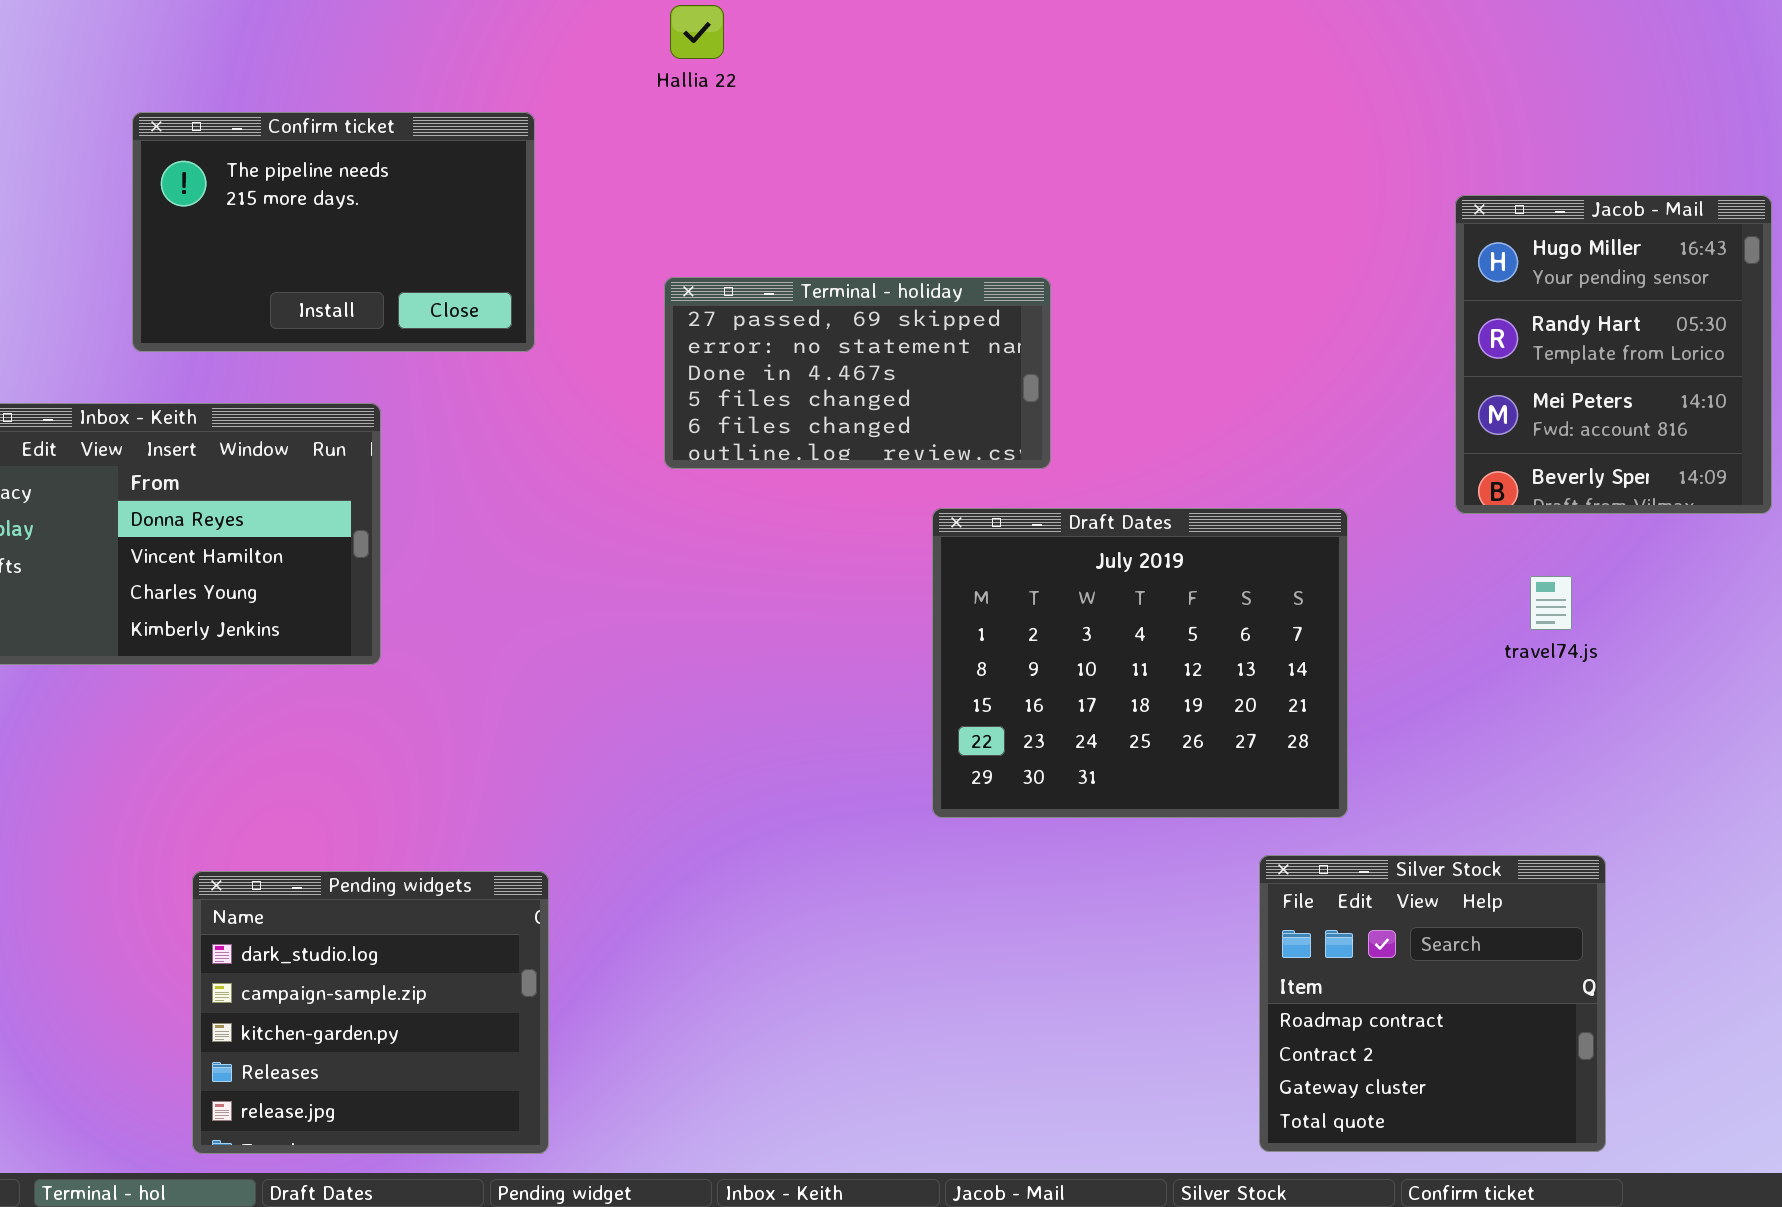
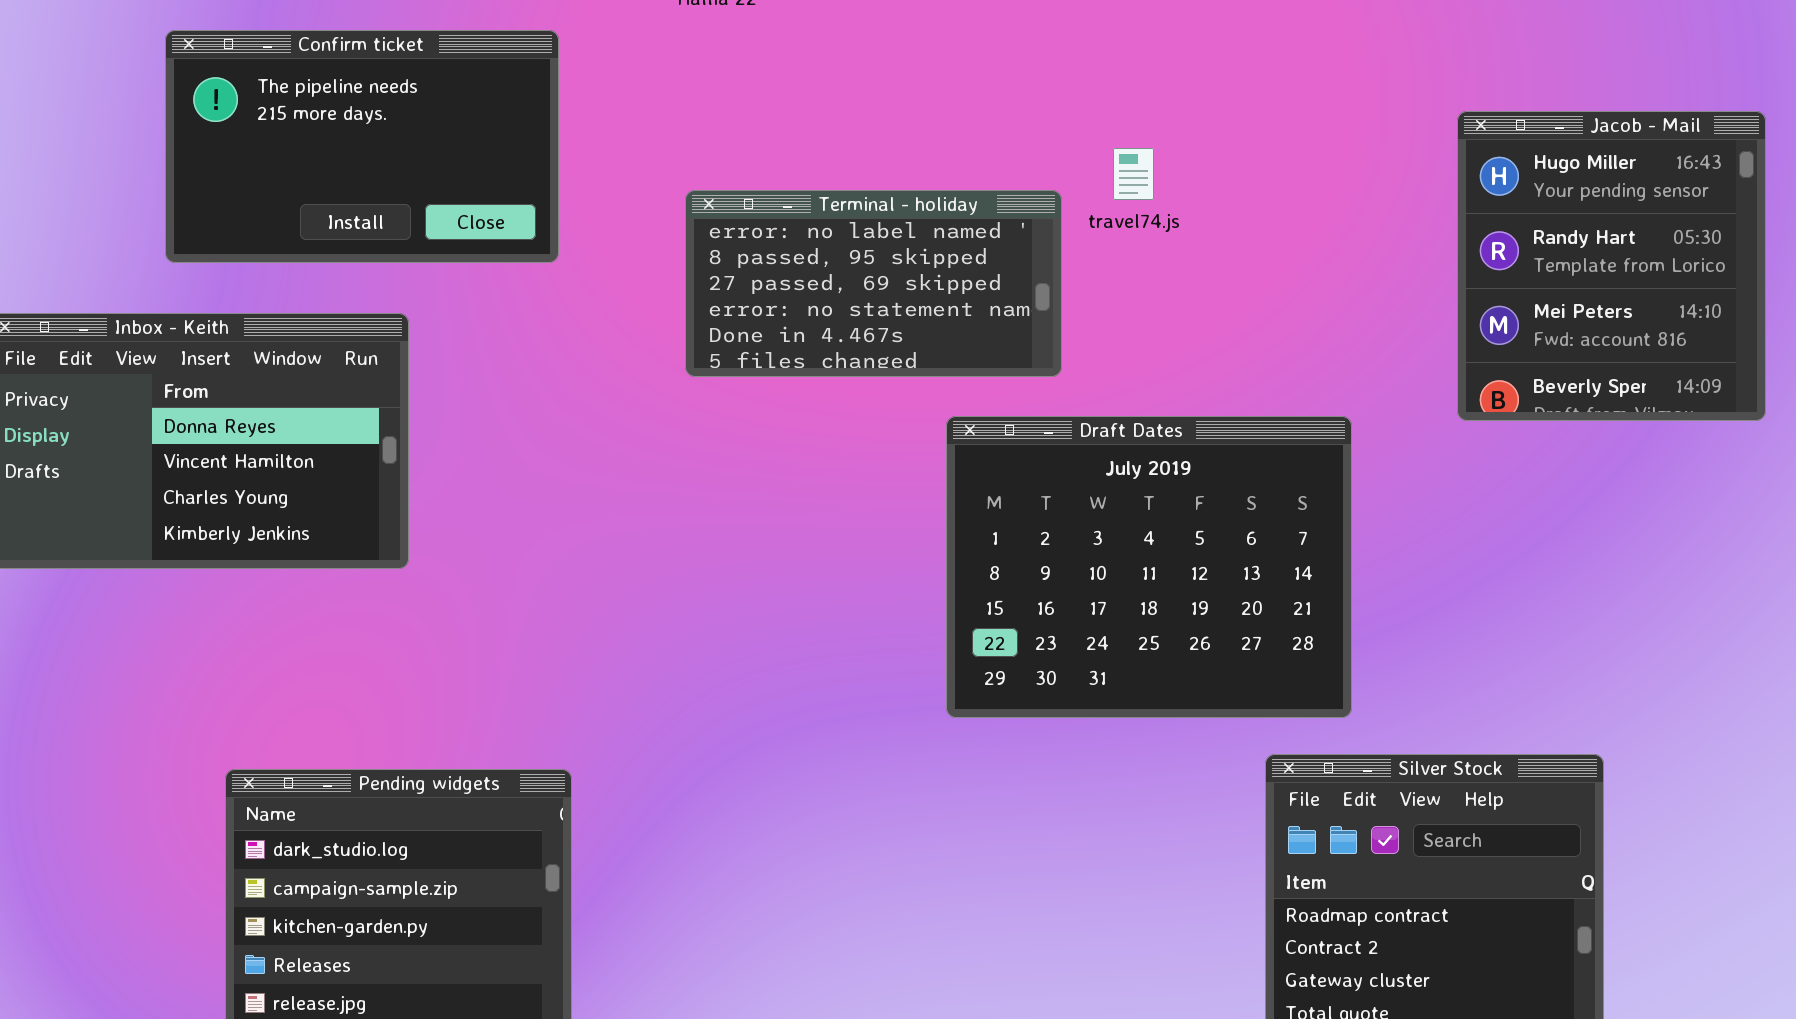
Terminal - holiday: [664,277,1051,469] -> [685,190,1062,377], scrolled up 2 rows
travel74.js: [1530,576,1572,630] -> [1113,148,1154,200], moved

